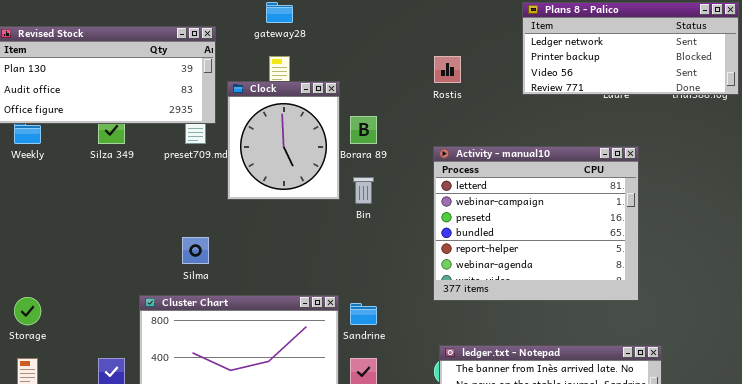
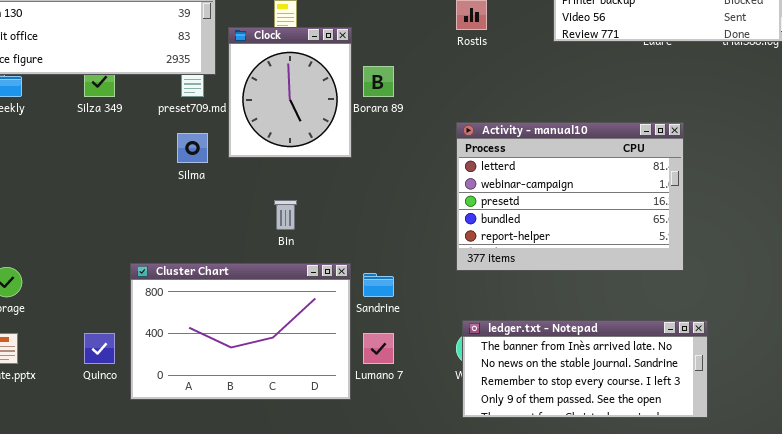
Activity - manual10: [433,146,639,301] -> [456,122,684,271], resized
Bin: [353,177,374,204] -> [274,200,297,230], moved
Silma: [182,237,209,264] -> [177,133,208,163], moved

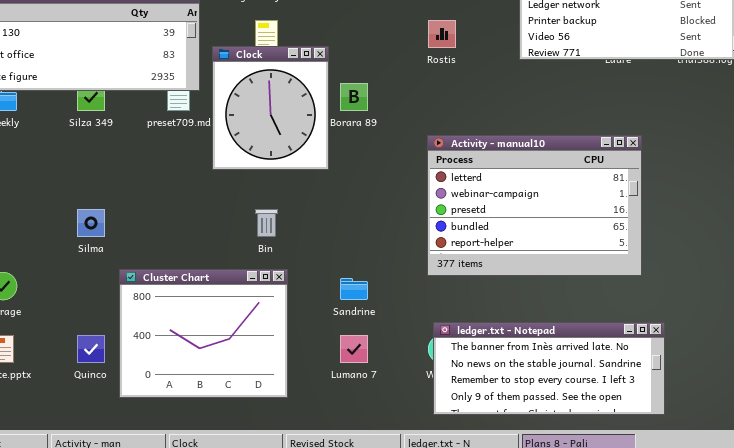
Silma: [177,133,208,163] -> [77,209,105,237], moved
Cluster Chart: [130,263,351,400] -> [119,269,288,398], resized

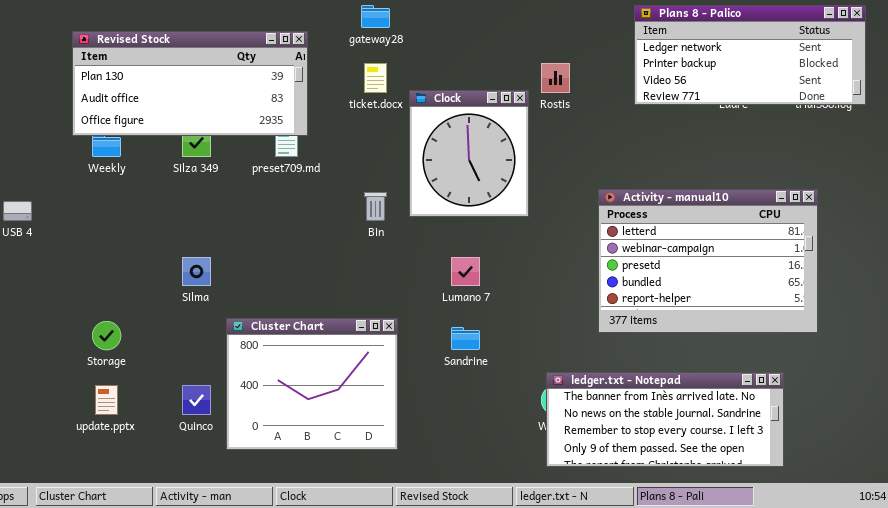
Clock: [212,46,329,170] -> [409,90,529,217], moved
Activity - manual10: [427,135,642,276] -> [598,189,818,333], moved
Bin: [255,209,278,237] -> [364,192,387,221], moved
Lumano 7: [340,335,368,363] -> [451,257,480,286], moved

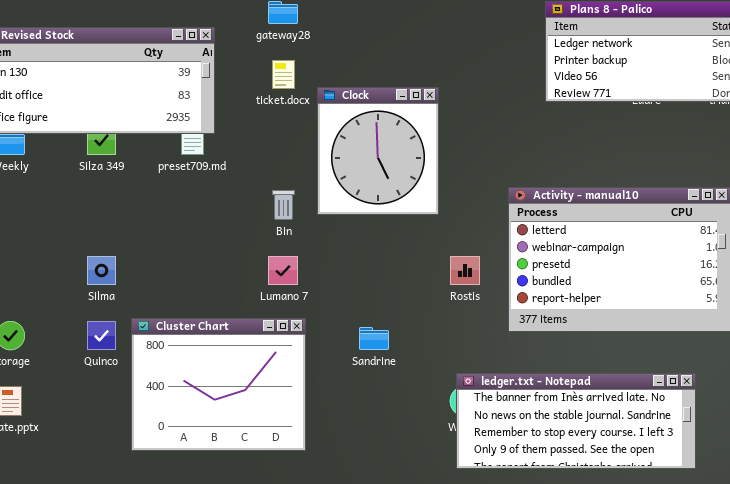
Rostis: [541,63,570,93] -> [450,256,480,285], moved
Lumano 7: [451,257,480,286] -> [268,256,298,285], moved
Quinco: [182,385,211,415] -> [87,321,116,350], moved

